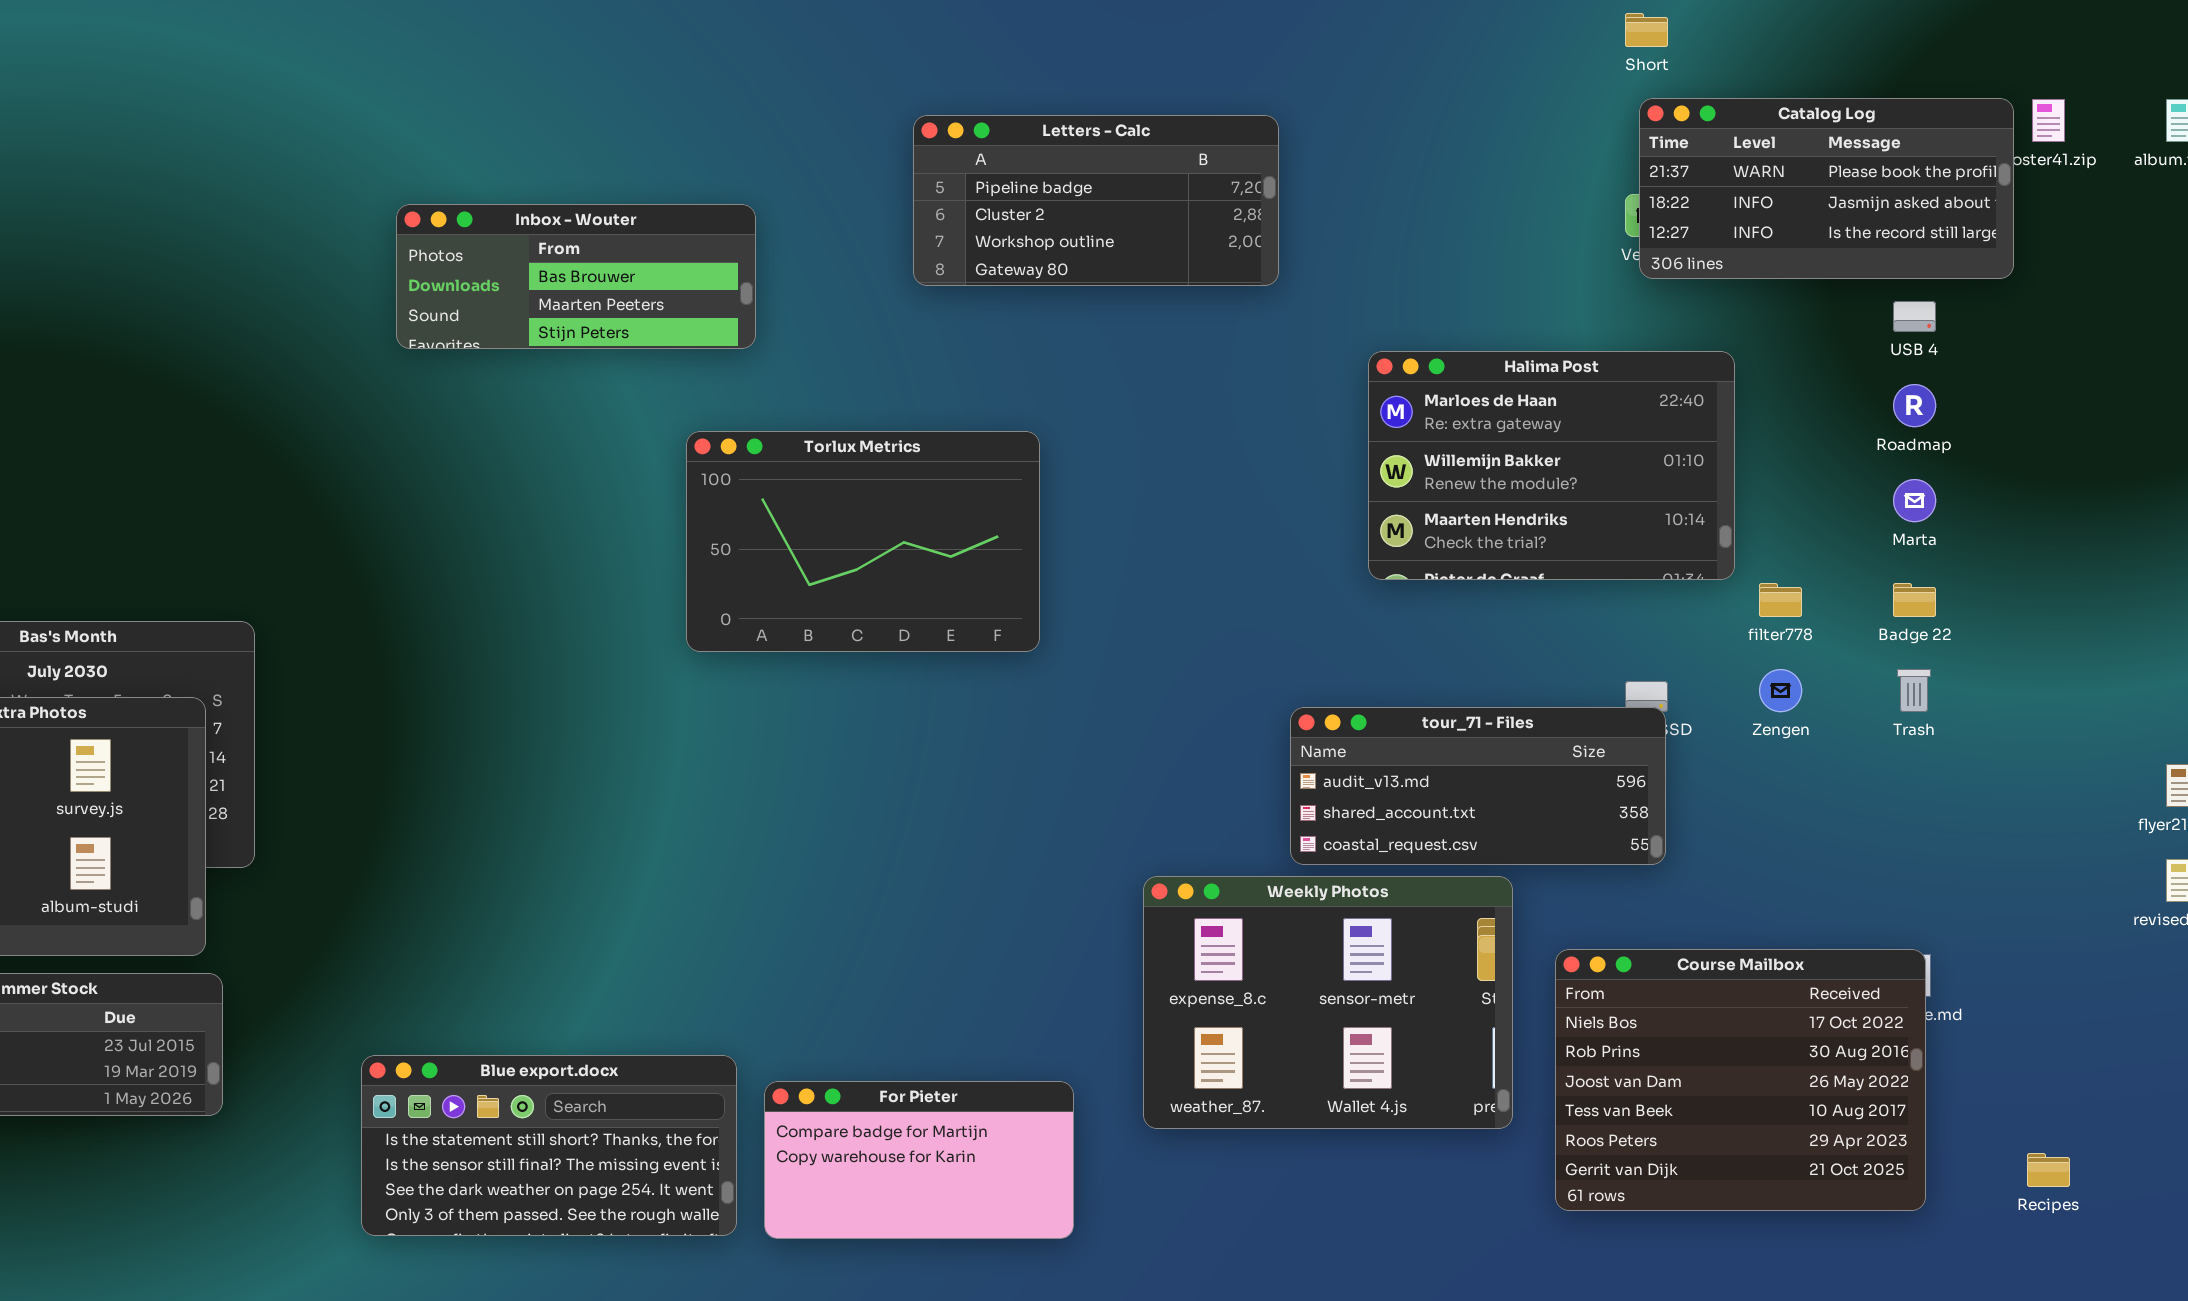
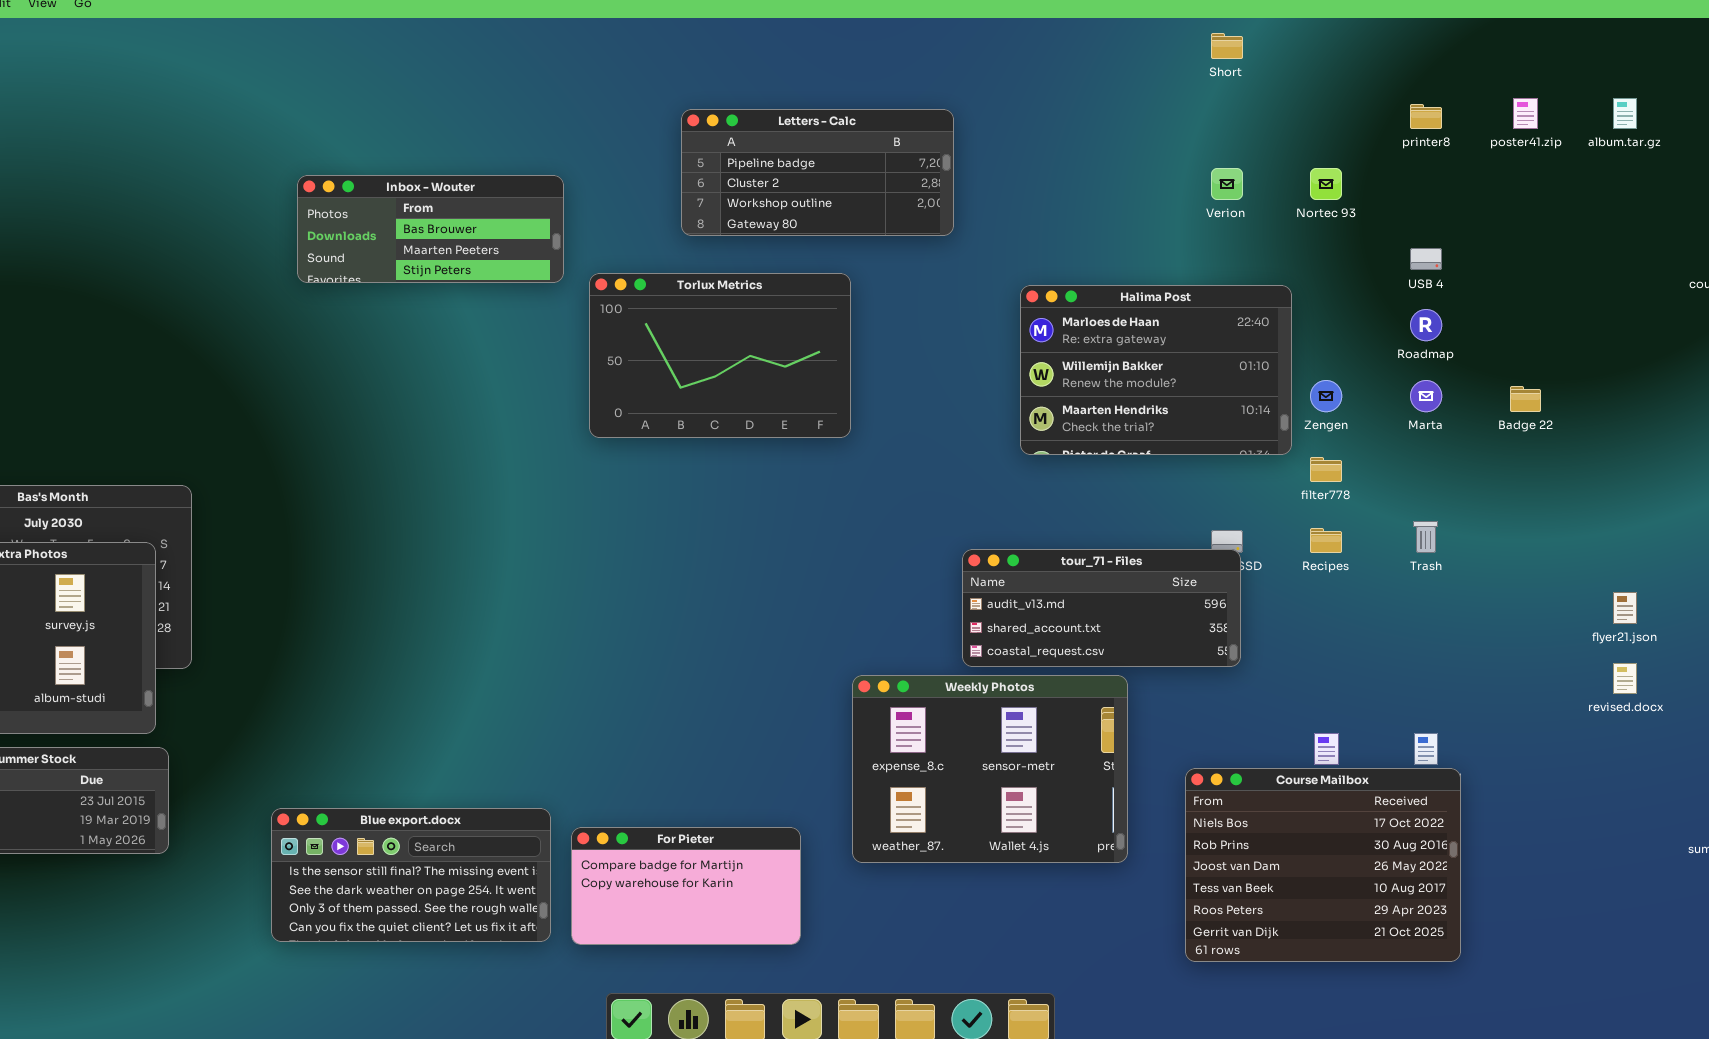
Catalog Log: [1639,98,2014,279] -> none, closed
Torlux Metrics: [686,431,1040,652] -> [589,273,851,438], moved
Badge 22: [1893,583,1936,617] -> [1510,386,1541,412], moved
Zengen: [1759,669,1802,712] -> [1310,380,1342,412], moved
Course Mailbox: [1555,949,1926,1211] -> [1185,768,1461,962], moved
Blue export.docx: [361,1055,737,1236] -> [271,808,551,942], scrolled down 1 row
Recipes: [2027,1153,2070,1187] -> [1310,528,1342,553], moved

